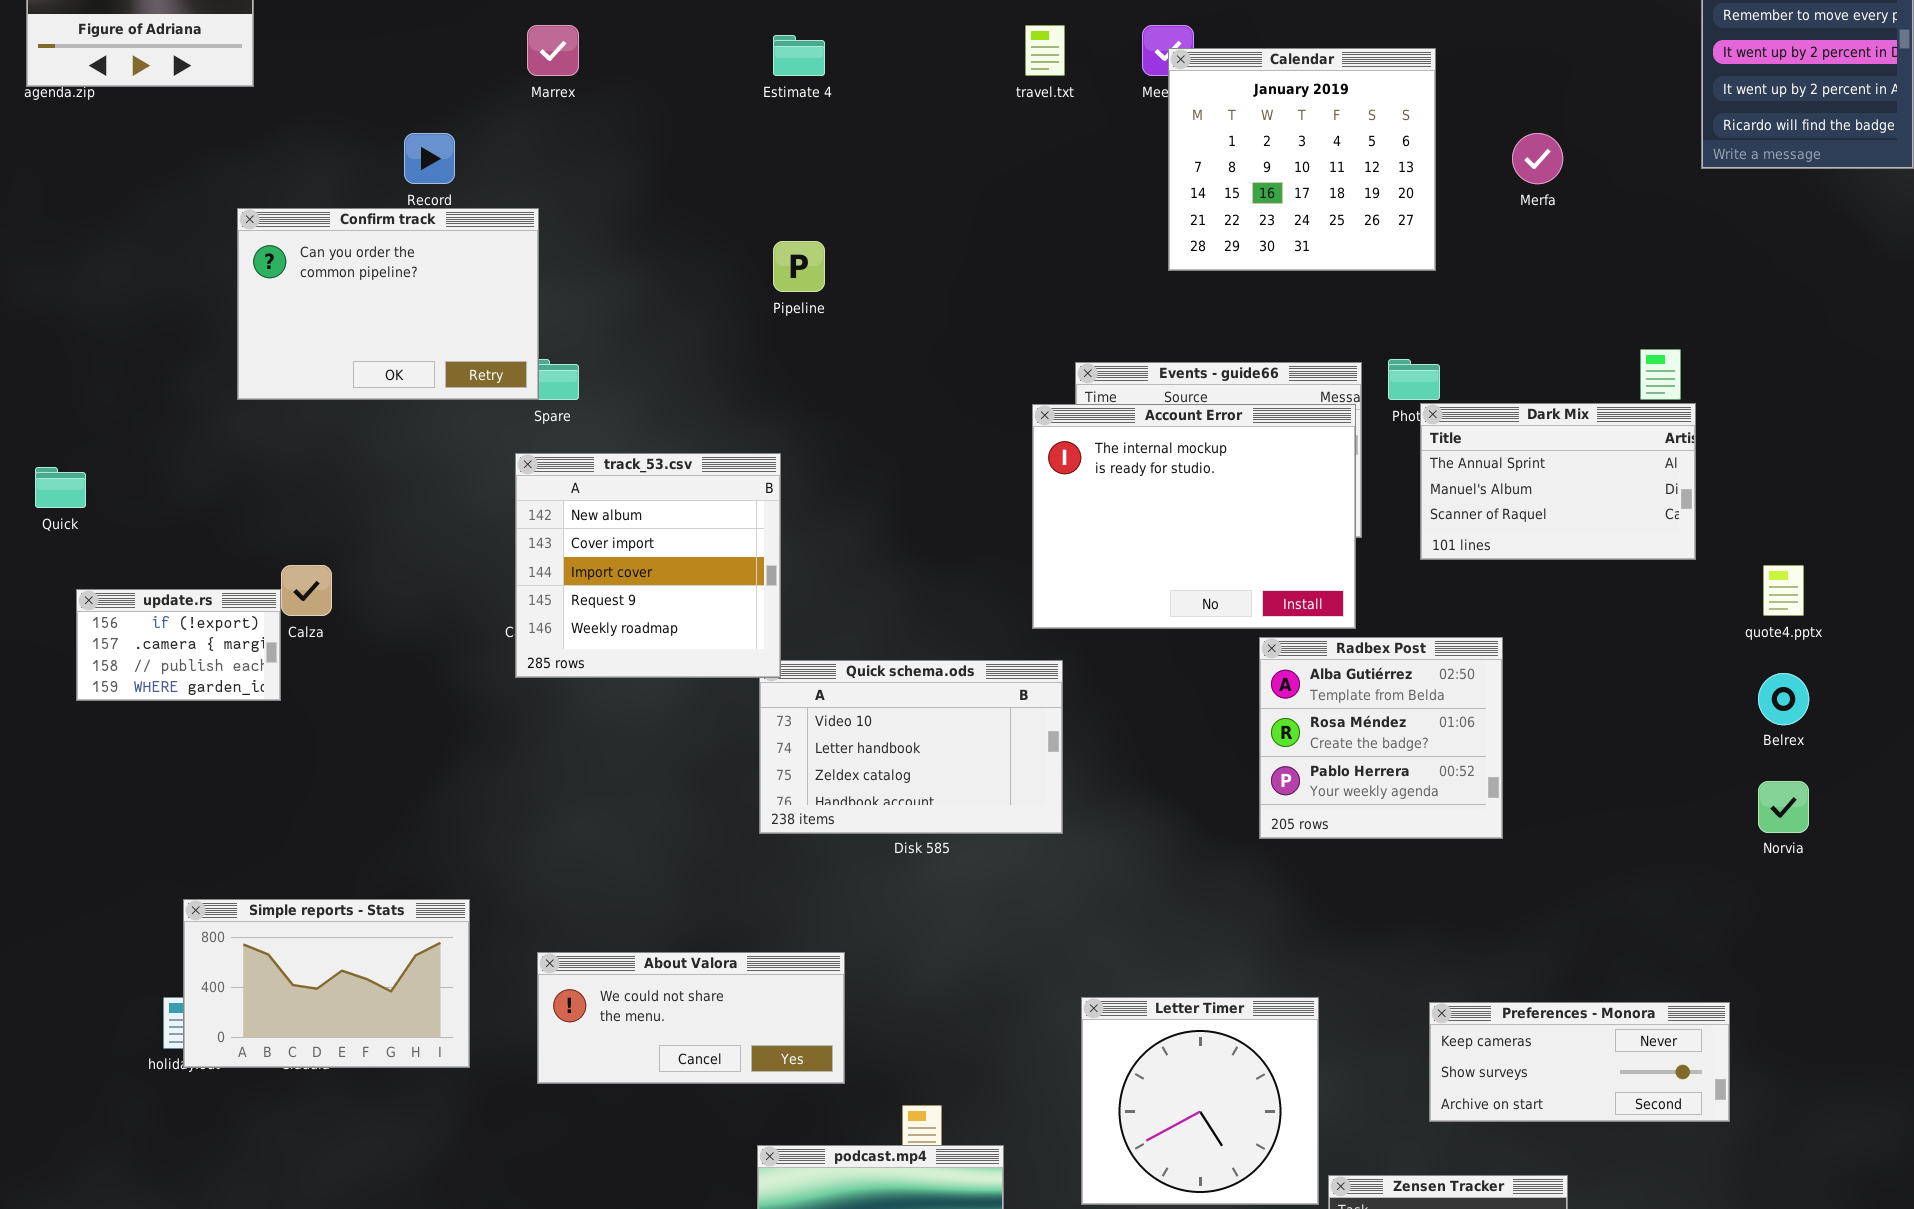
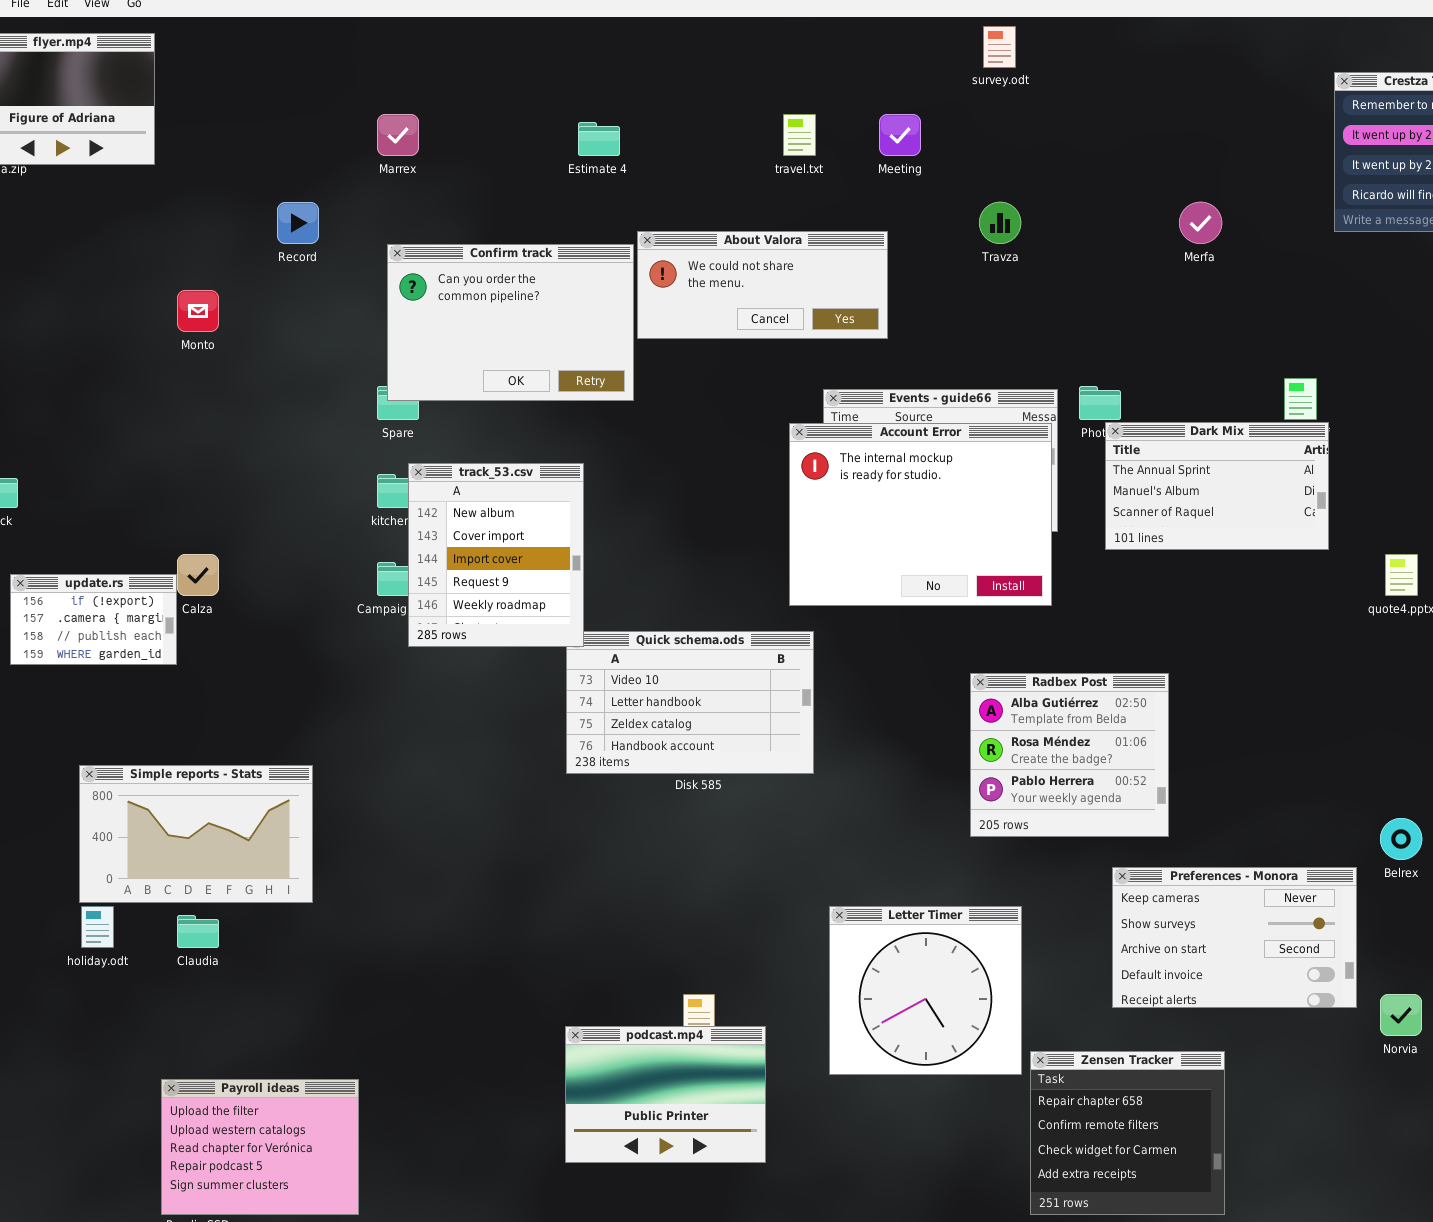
Calendar: [1168,48,1436,271] -> none, closed
Confirm track: [237,208,539,400] -> [387,244,634,401], moved
track_53.csv: [515,453,781,678] -> [408,463,584,647], resized
Radbex Post: [1259,637,1503,839] -> [970,673,1169,837], moved
Belrex: [1758,673,1809,725] -> [1380,818,1422,860], moved
Norvia: [1758,781,1809,833] -> [1380,994,1422,1036], moved
Simple reports - Stats: [183,899,470,1068] -> [79,765,313,903], moved
About Valora: [537,952,845,1084] -> [637,231,888,339], moved
Preferences - Monora: [1429,1002,1730,1122] -> [1112,867,1357,1008], resized

